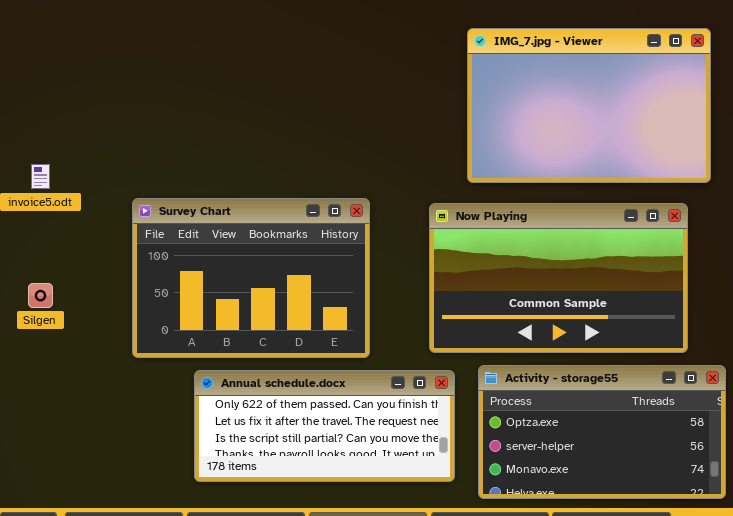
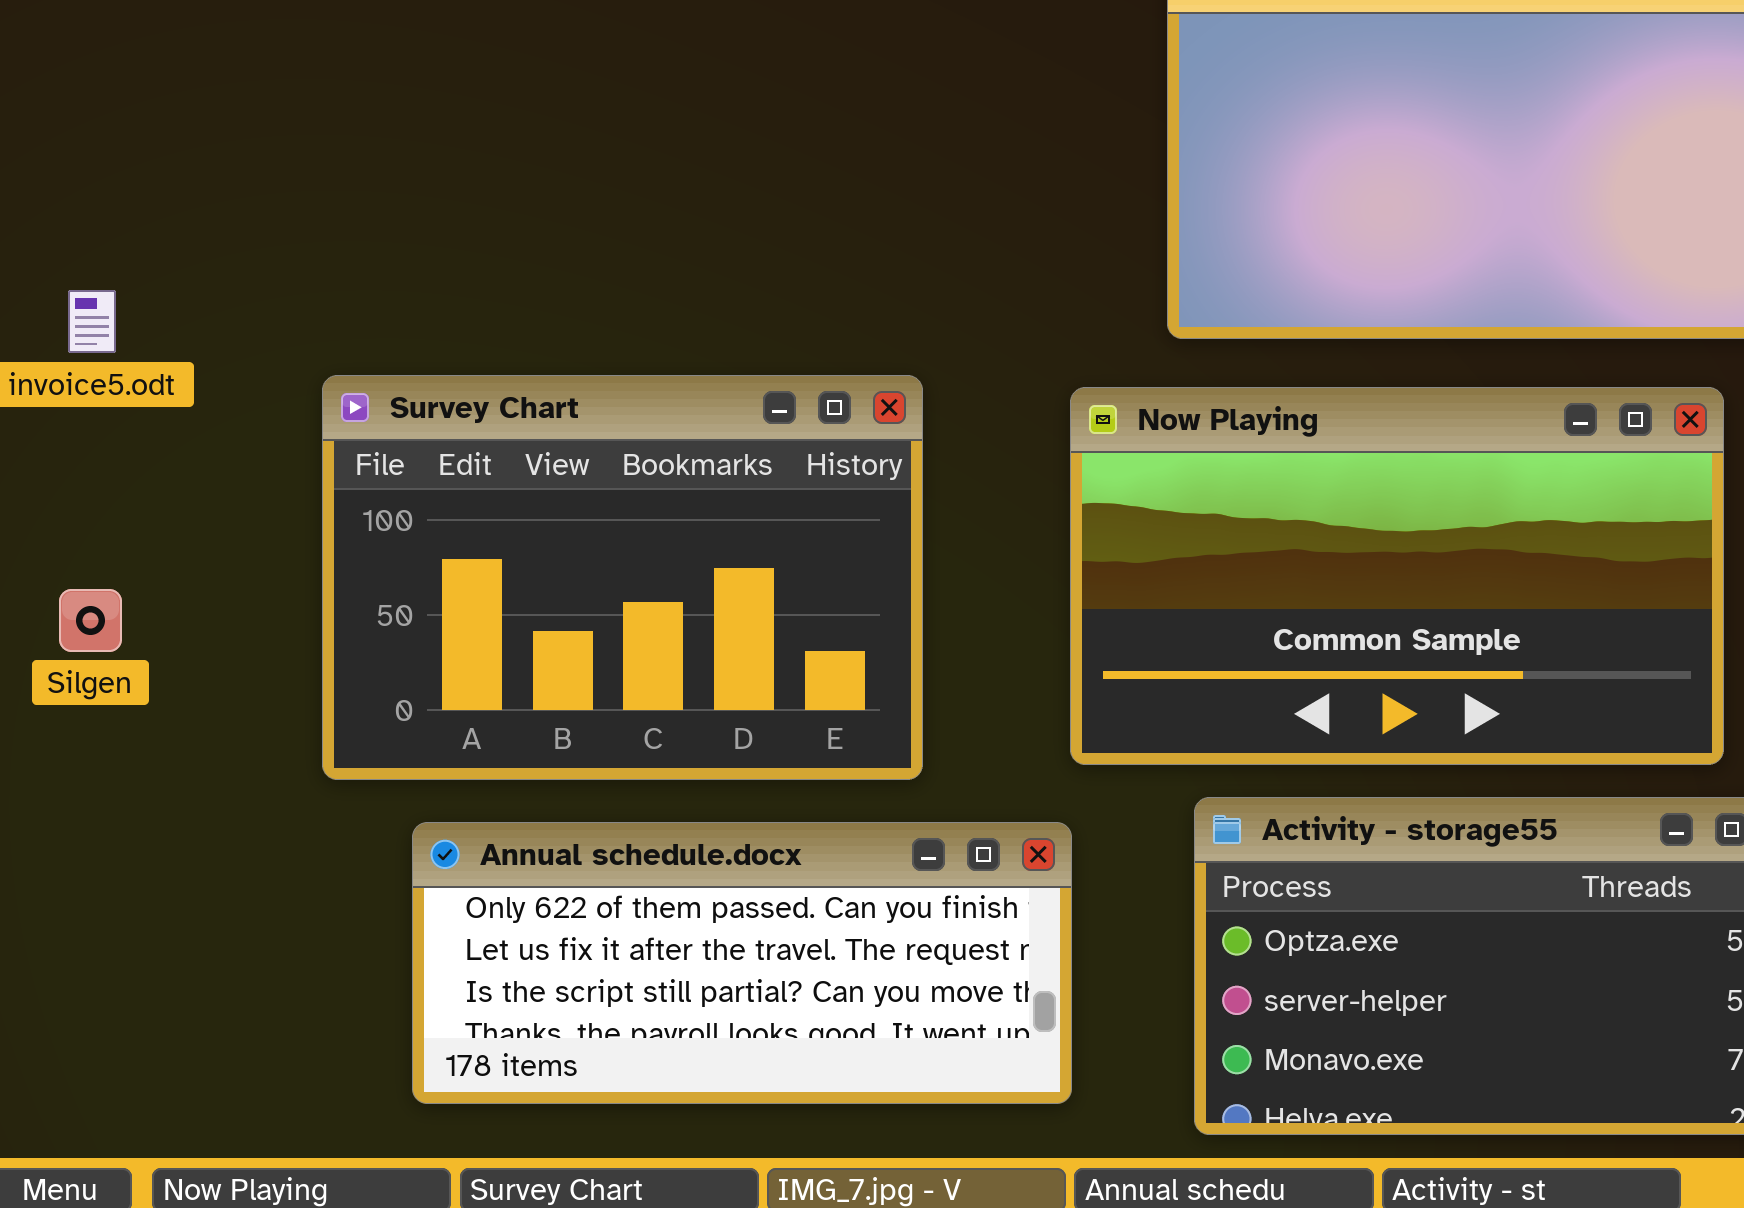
Annual schedule.docx: [194,370,455,482] -> [412,822,1072,1104], moved

